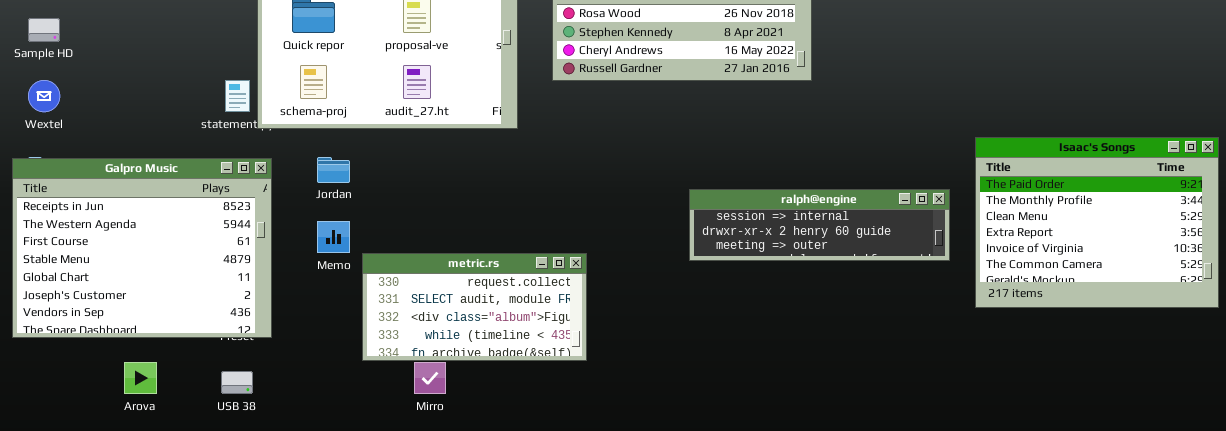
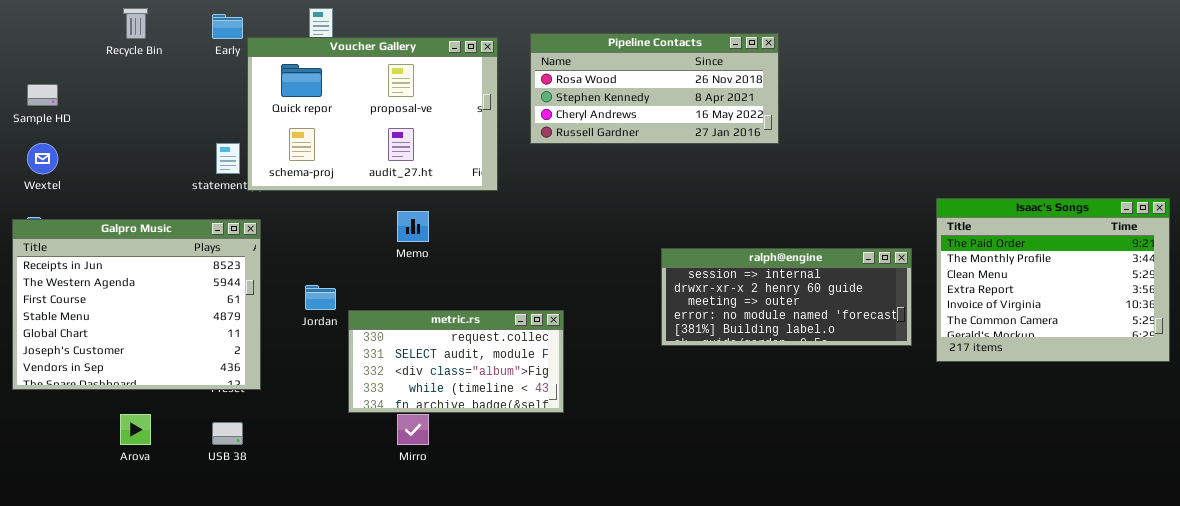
Jordan: [317,157,350,183] -> [305,285,336,310], moved
ralph@engine: [689,189,950,261] -> [661,248,912,346], resized
Memo: [317,221,350,253] -> [397,211,429,242], moved

